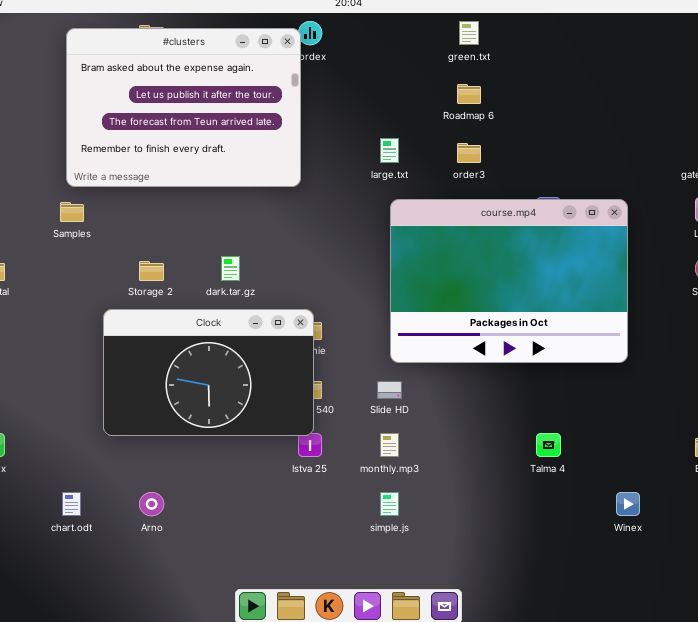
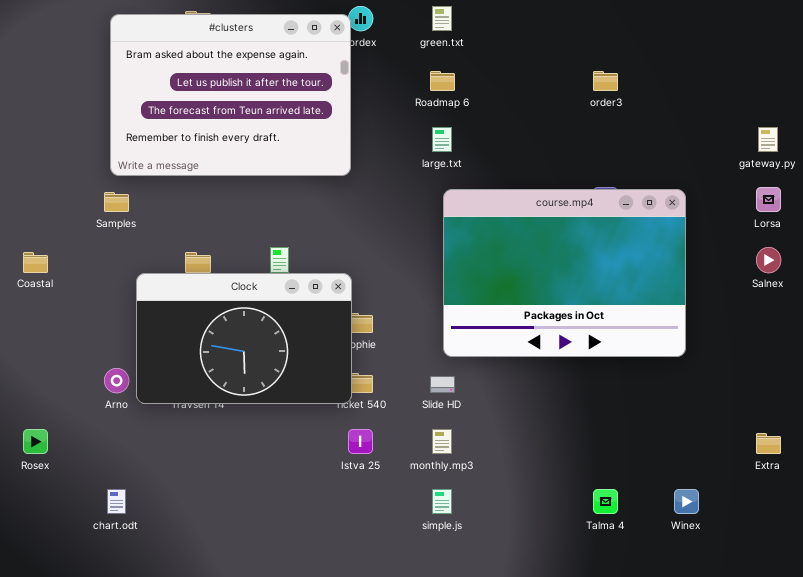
green.txt: [459,21,479,45] -> [432,6,452,31], moved
Roadmap 6: [457,84,481,104] -> [430,71,455,91], moved
order3: [457,143,481,163] -> [593,71,618,91], moved
Clock: [103,309,314,436] -> [136,273,352,404], moved
Talma 4: [536,433,561,457] -> [593,489,618,514], moved
Arno: [139,492,164,516] -> [104,368,129,393], moved

